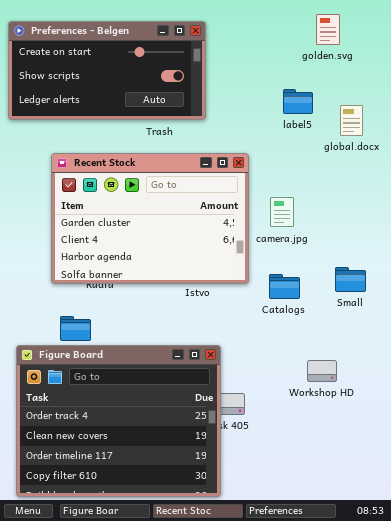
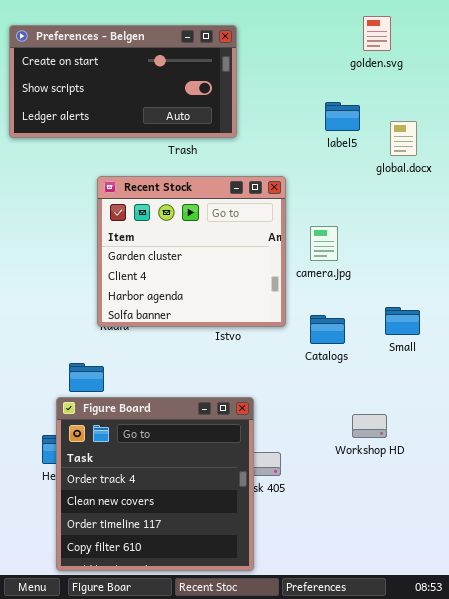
Recent Stock: [51,153,249,284] -> [97,176,286,327], resized
Figure Board: [16,345,221,497] -> [56,397,254,571], resized

